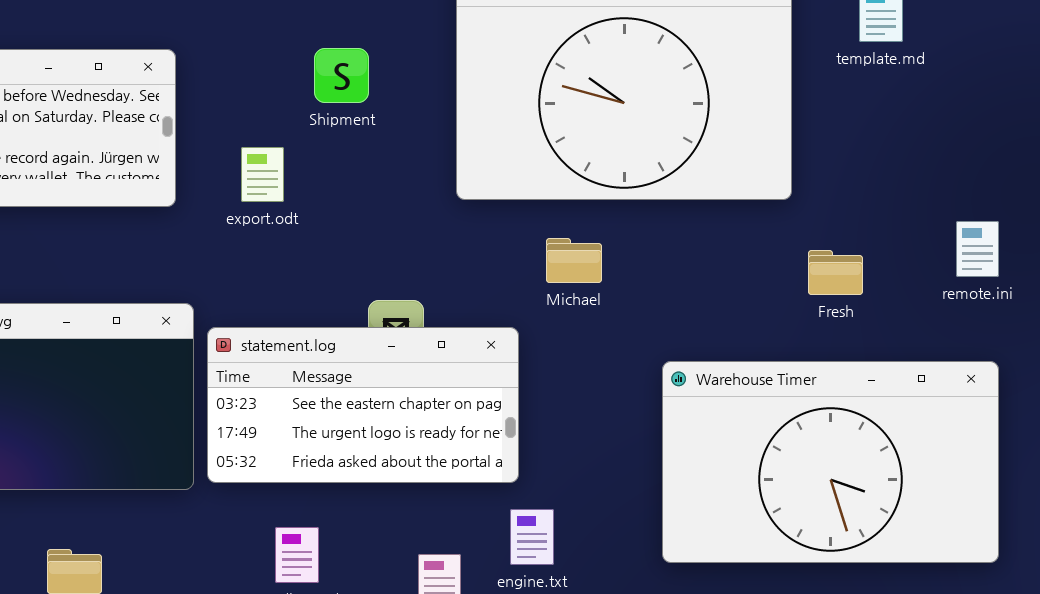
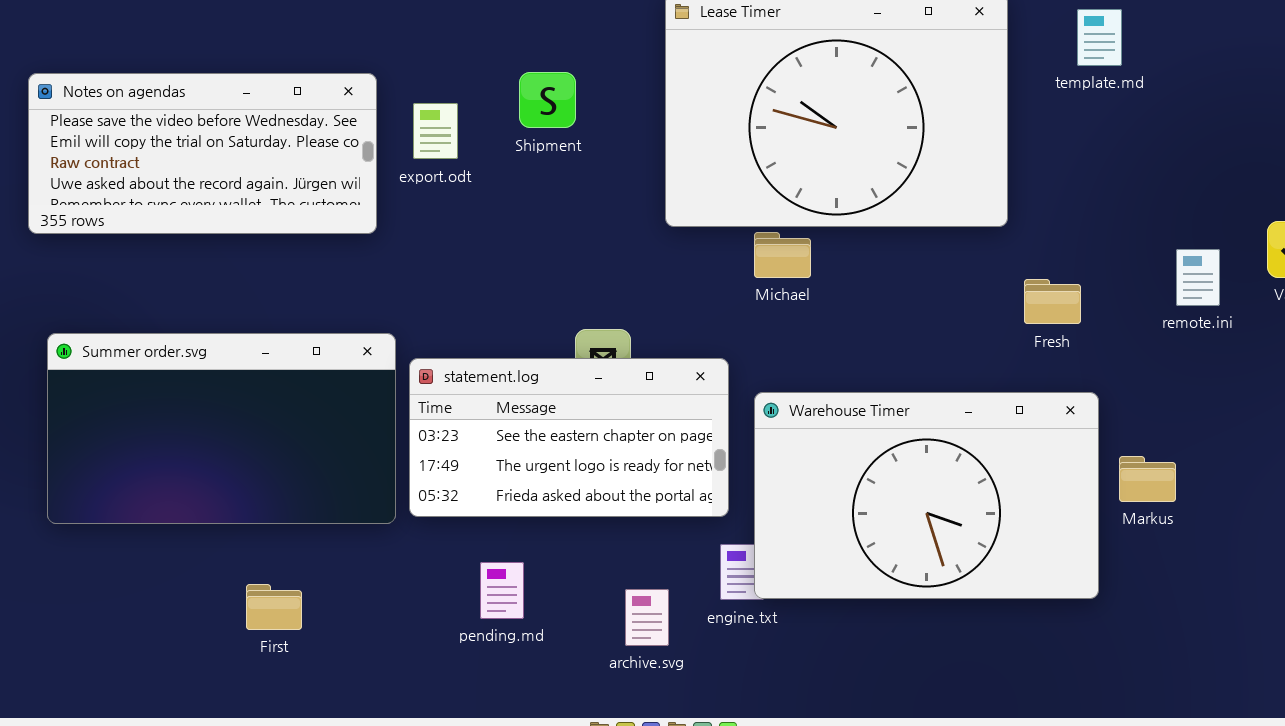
export.odt: [241,147,284,202] -> [413,103,458,159], moved
Michael: [546,238,602,283] -> [754,232,811,278], moved
Warehouse Timer: [662,361,999,563] -> [754,392,1099,599], moved

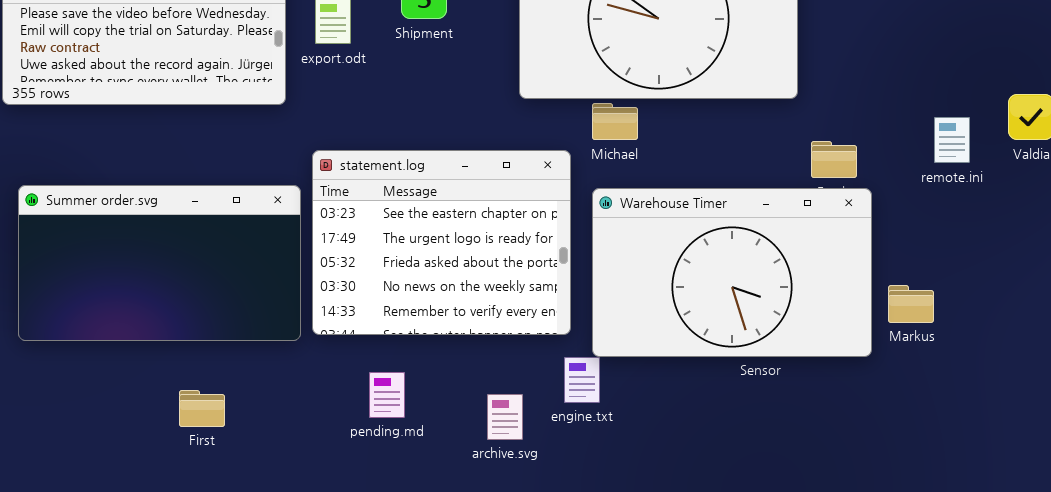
statement.log: [409,358,729,517] -> [312,150,571,335], resized
Warehouse Timer: [754,392,1099,599] -> [592,188,872,357], moved

